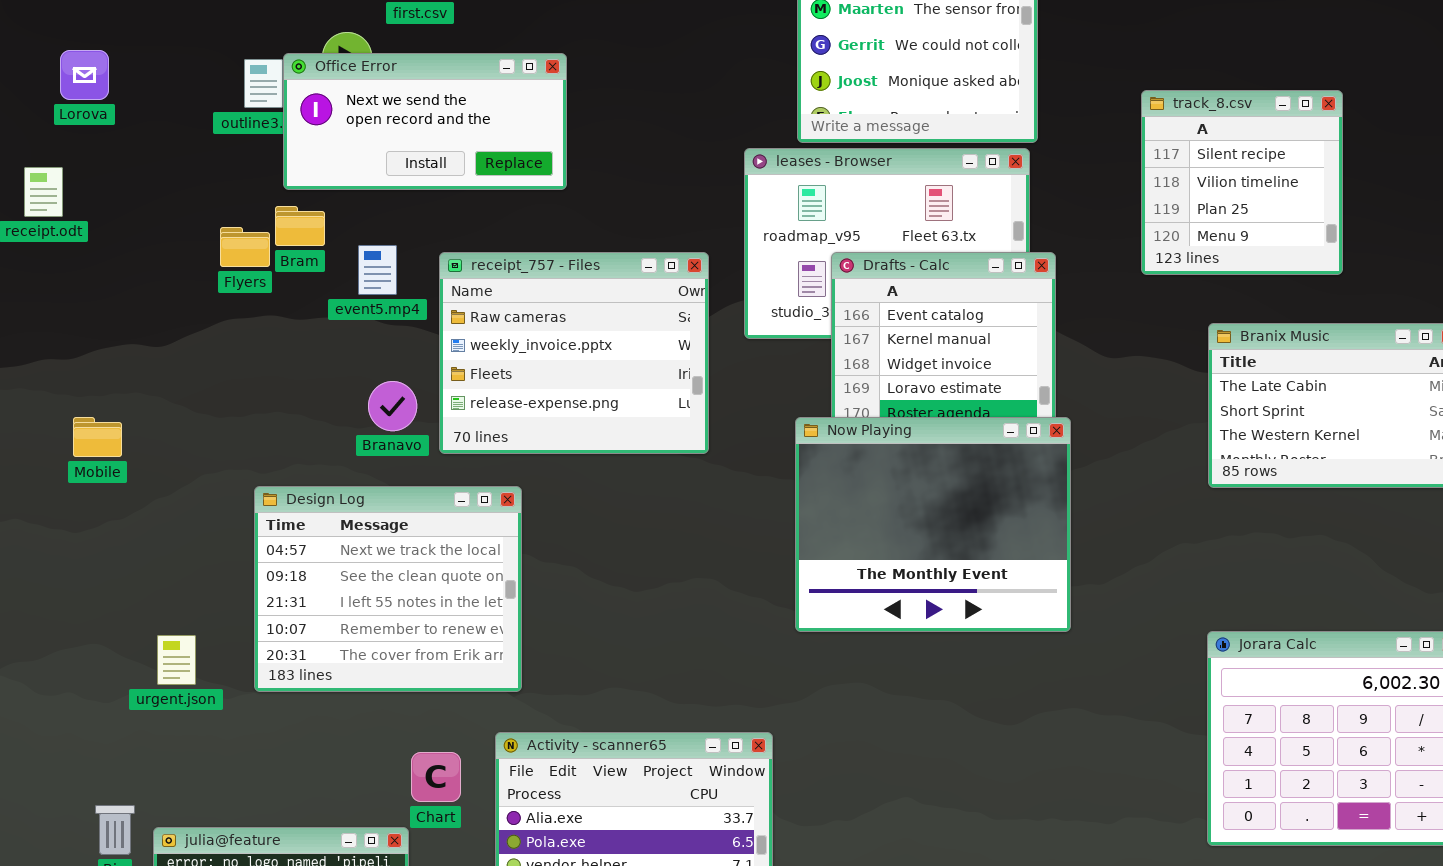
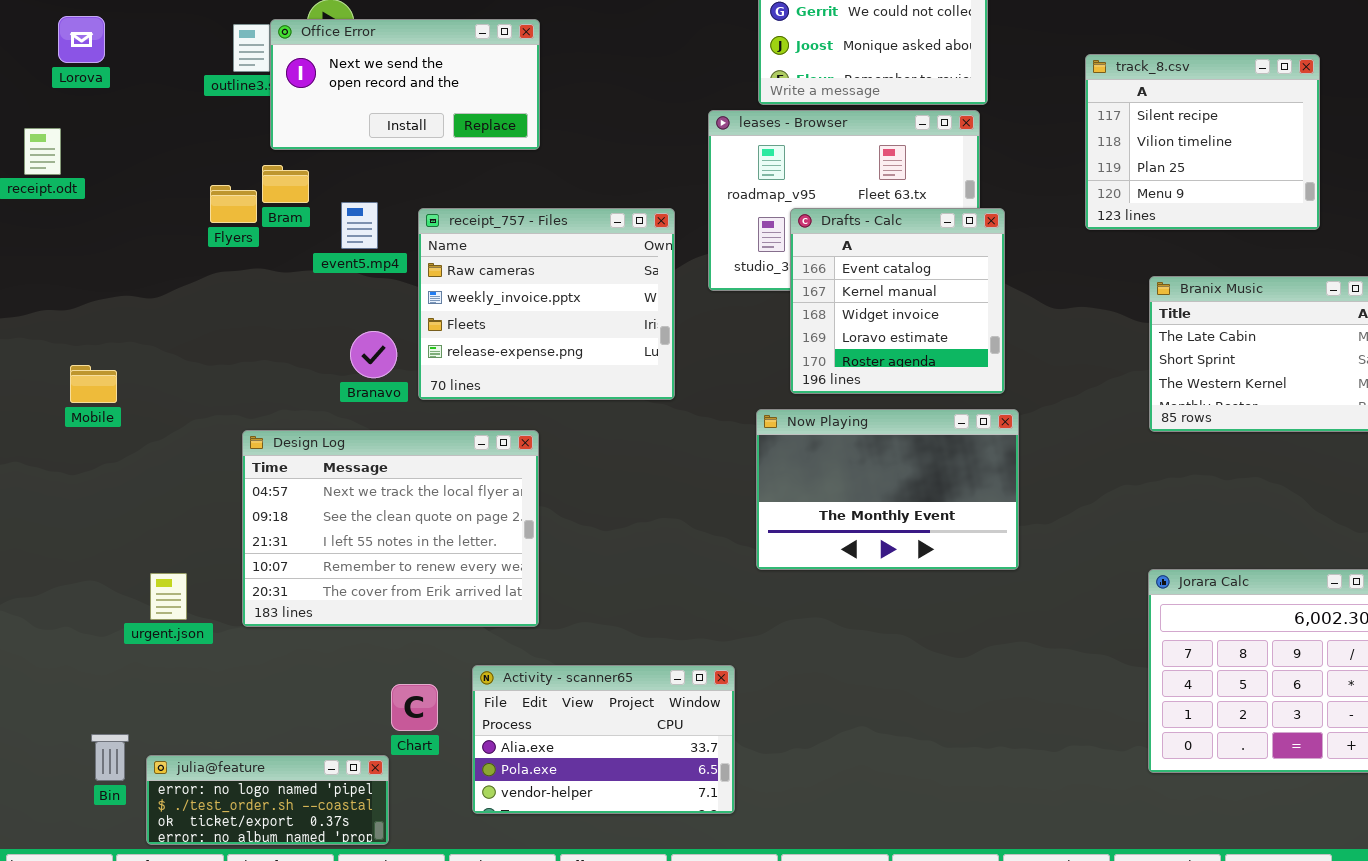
track_8.csv: [1141,90,1343,275] -> [1085,54,1320,230], resized
Now Playing: [795,417,1071,632] -> [756,409,1019,570], resized
Design Log: [254,486,522,692] -> [242,430,539,627], resized

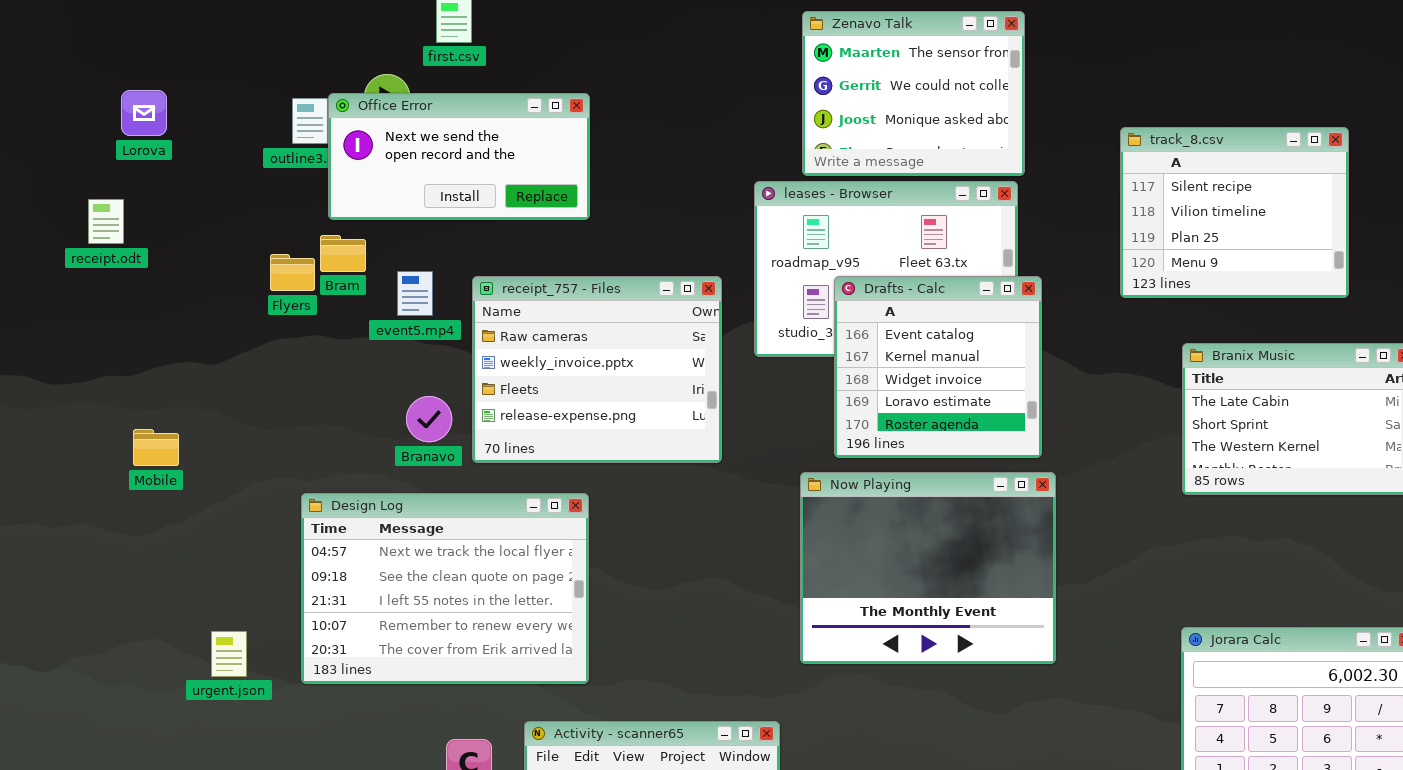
Now Playing: [756,409,1019,570] -> [800,472,1056,664], resized

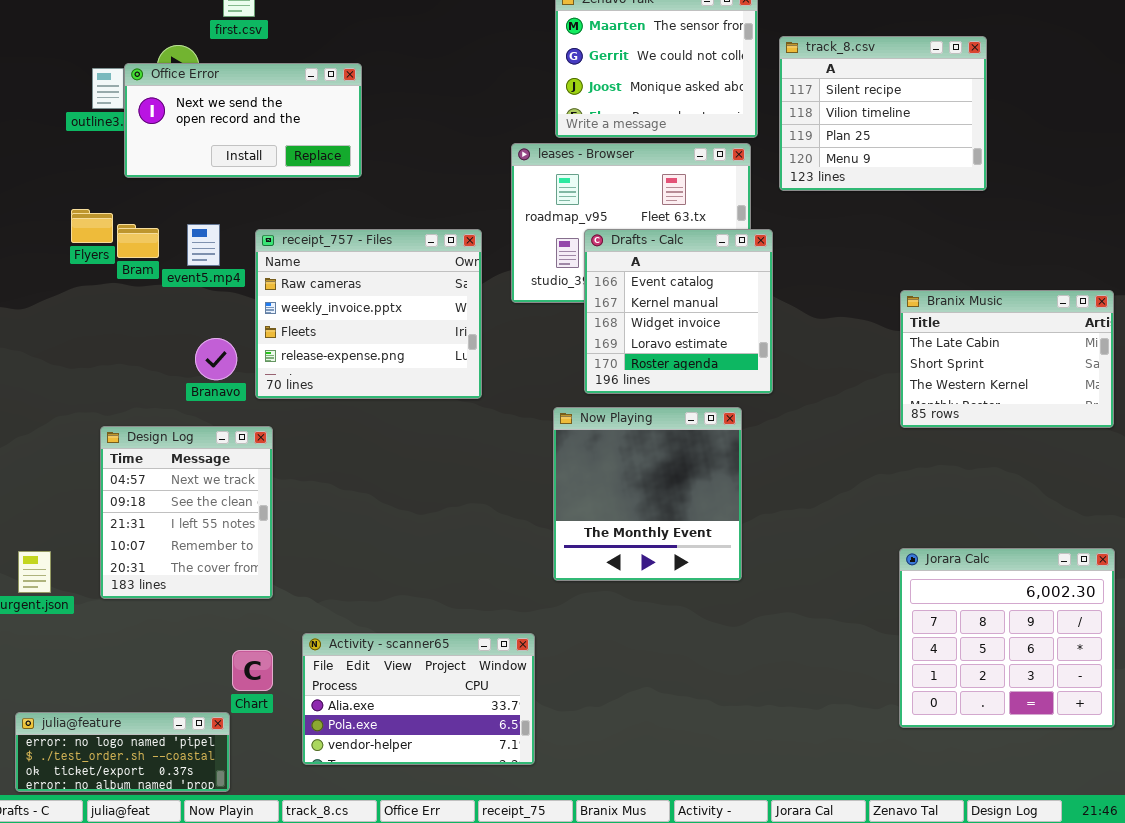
track_8.csv: [1120,127,1349,298] -> [779,36,987,191], moved
Bram: [320,235,366,272] -> [117,224,159,258], moved
Now Playing: [800,472,1056,664] -> [553,407,742,581], resized
Design Log: [301,493,589,684] -> [100,426,273,599], resized

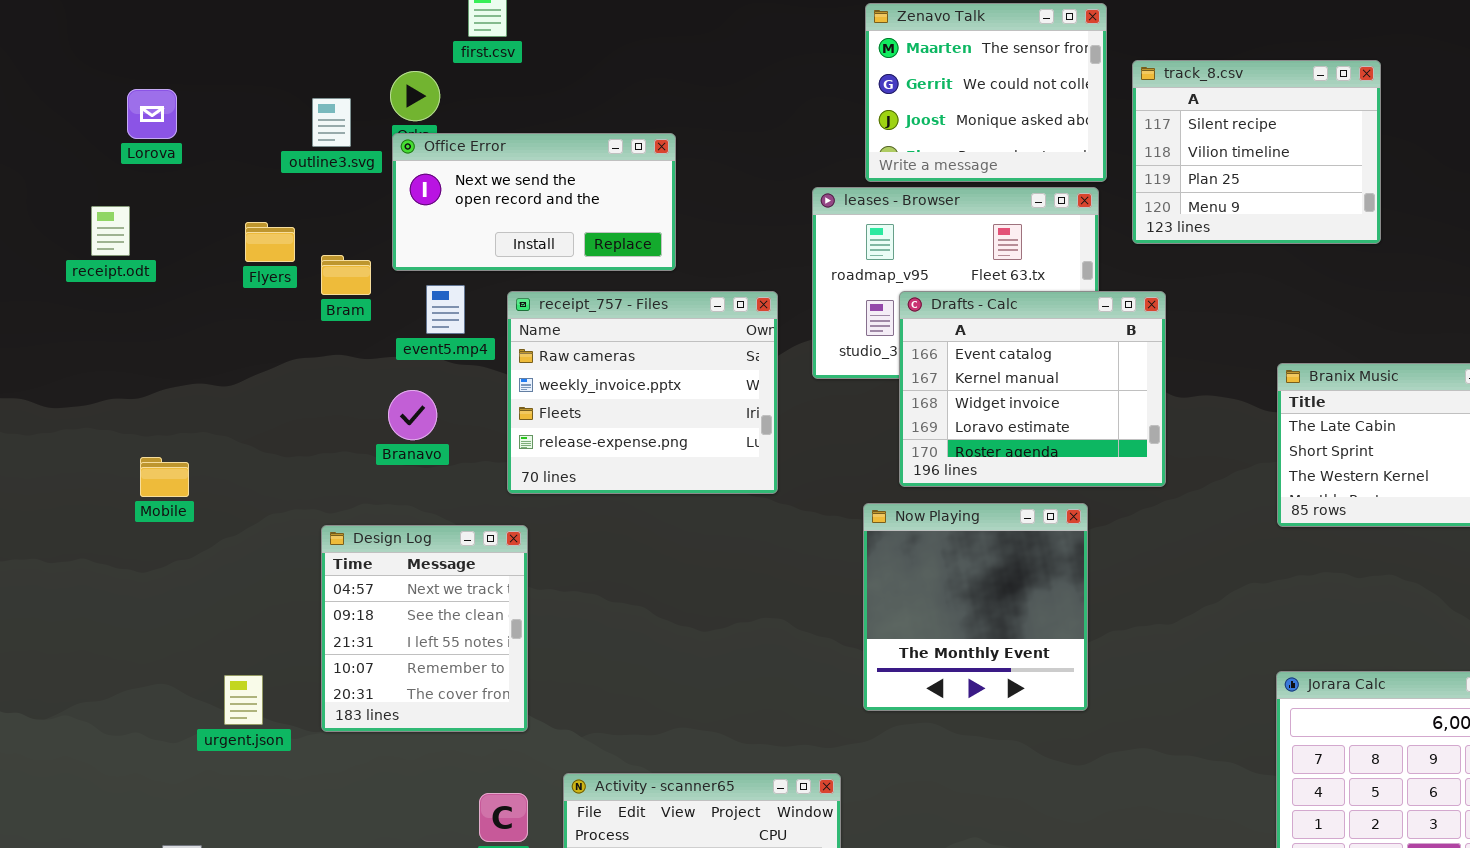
Office Error: [124,63,362,178] -> [392,133,676,271], moved
Flyers: [71,209,113,243] -> [245,222,295,262], moved
Bram: [117,224,159,258] -> [321,255,371,295], moved
Drafts - Calc: [584,229,773,394] -> [899,291,1166,487], resized
Branavo: [195,338,237,380] -> [388,390,437,440], moved

